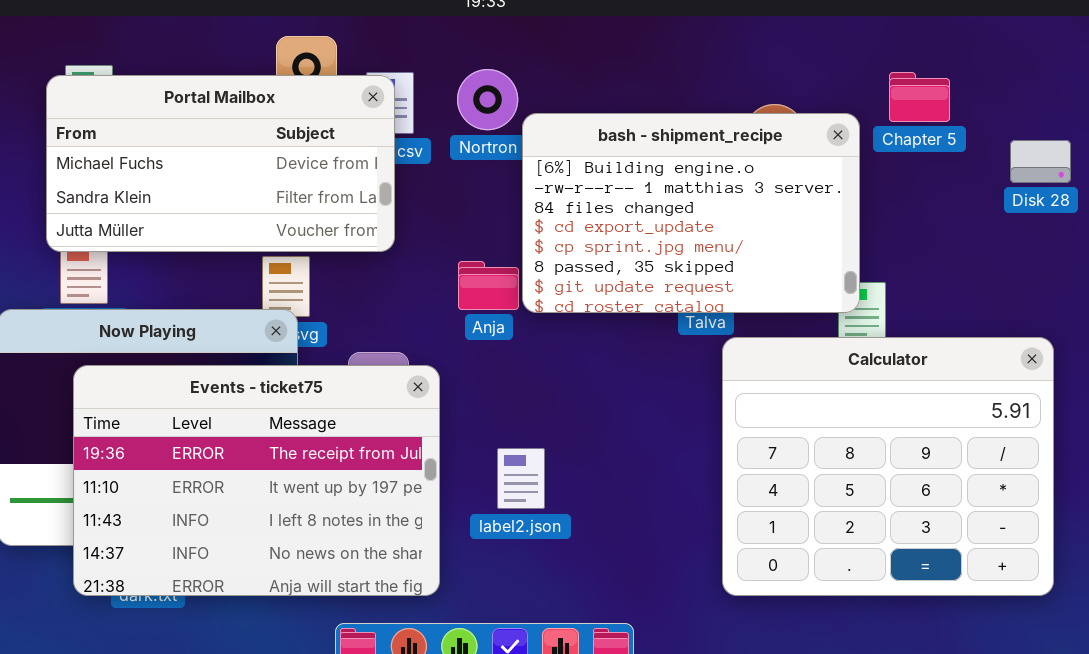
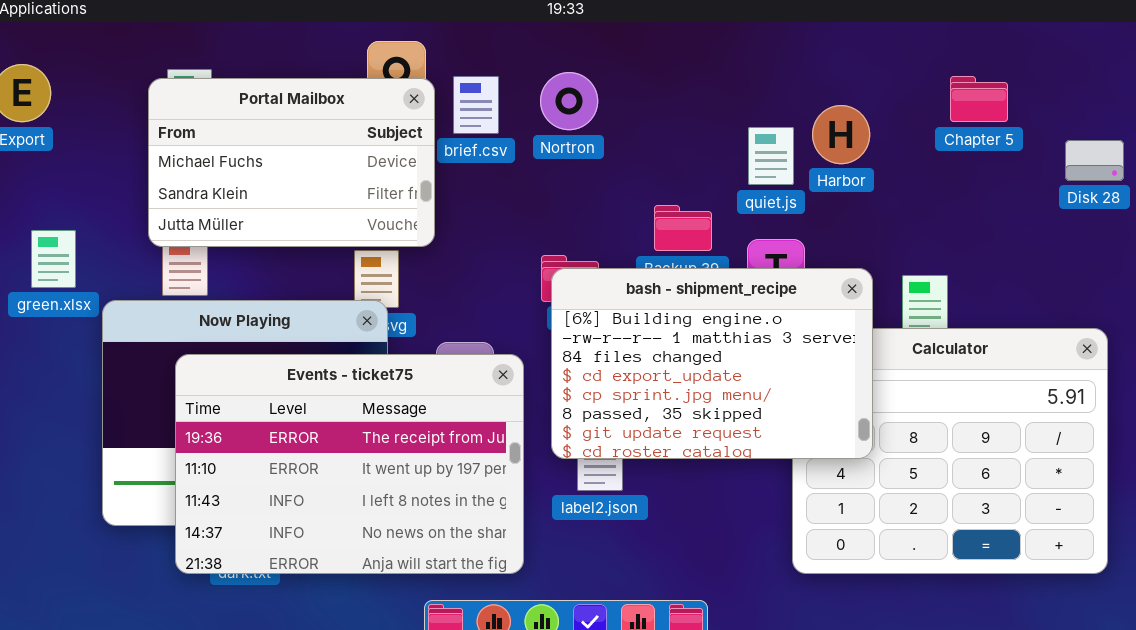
Portal Mailbox: [46,75,395,252] -> [148,78,435,247], resized
bash - shipment_recipe: [522,113,860,313] -> [551,268,873,459], moved

